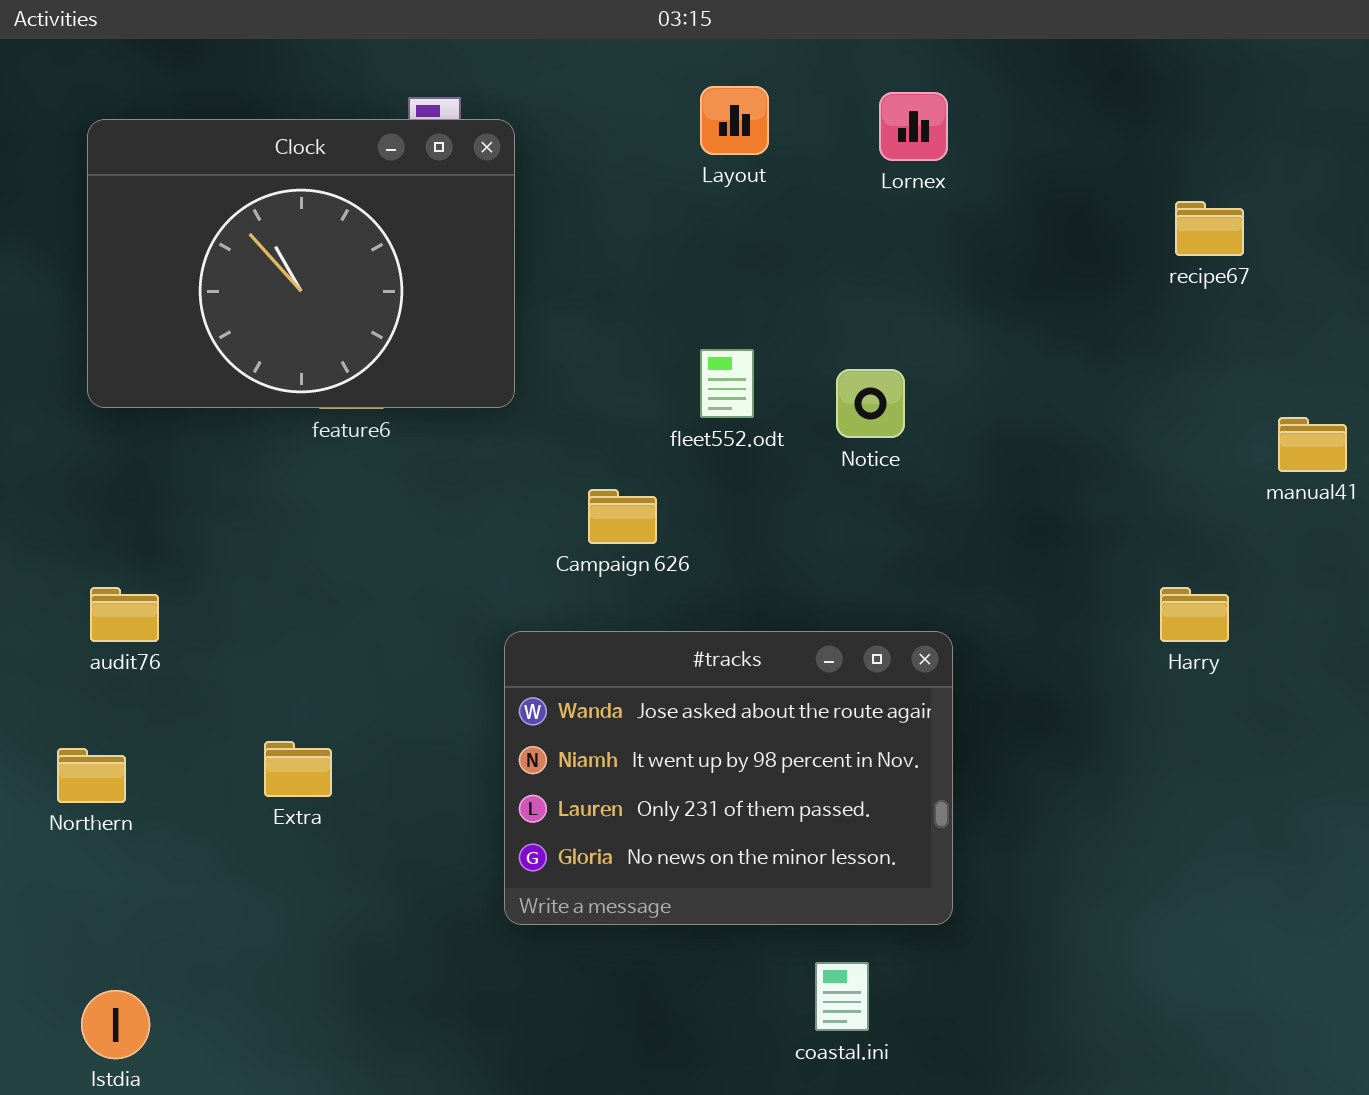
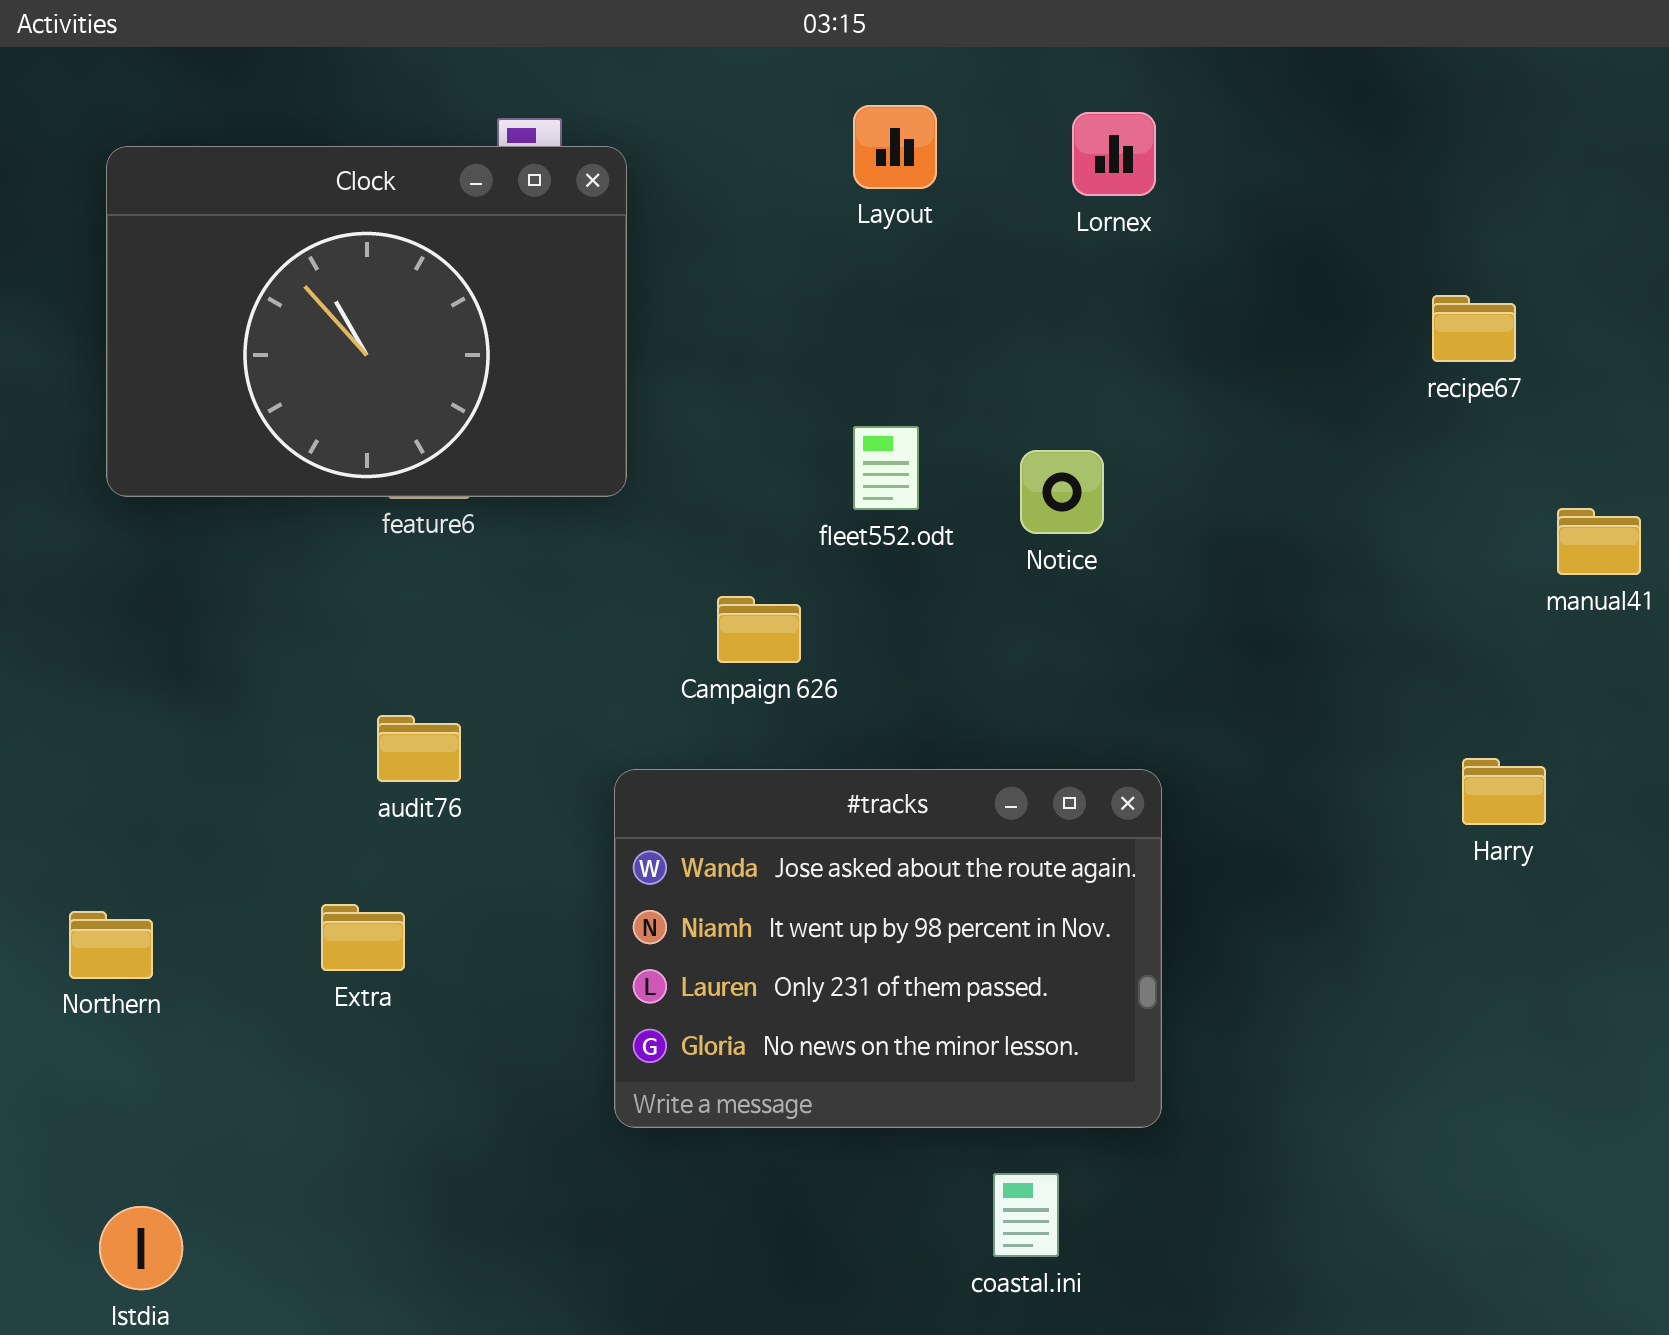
recipe67: [1175,201,1244,256] -> [1432,295,1516,362], moved
audit76: [90,587,159,642] -> [377,715,461,782], moved
Harry: [1160,587,1229,642] -> [1462,758,1546,825], moved

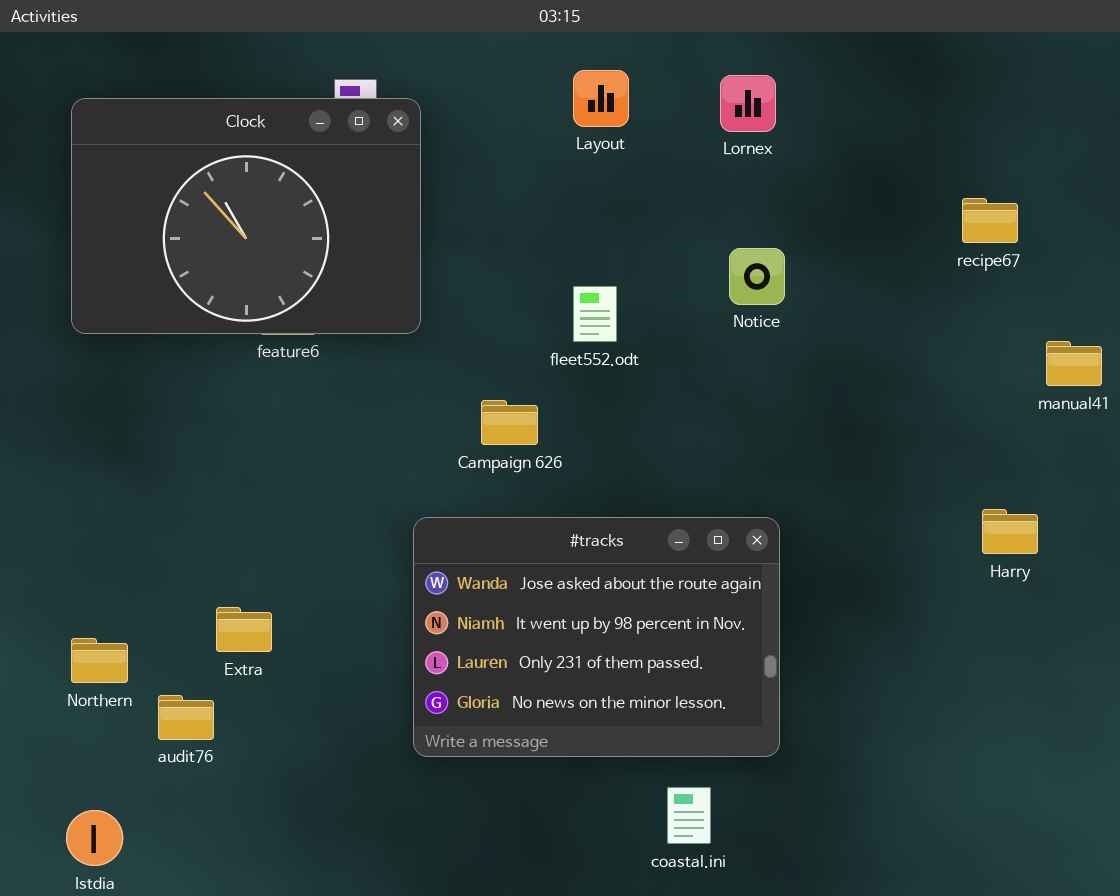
Notice: [1020,450,1104,534] -> [729,248,785,305], moved
audit76: [377,715,461,782] -> [158,695,214,740], moved
Northern: [69,911,153,979] -> [71,638,128,683], moved

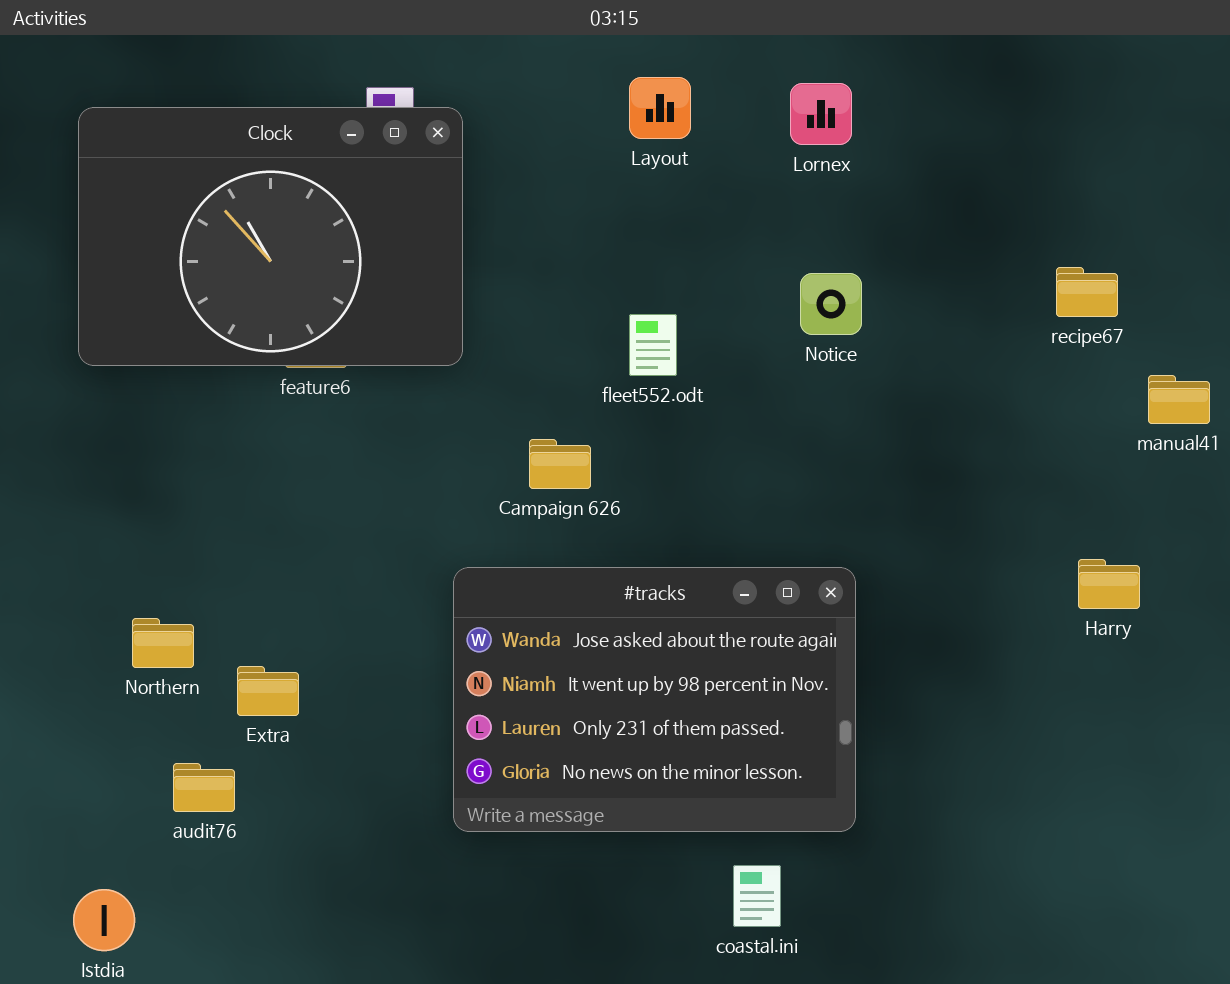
recipe67: [962,198,1018,243] -> [1056,267,1118,317], moved
Northern: [71,638,128,683] -> [132,618,194,668], moved

